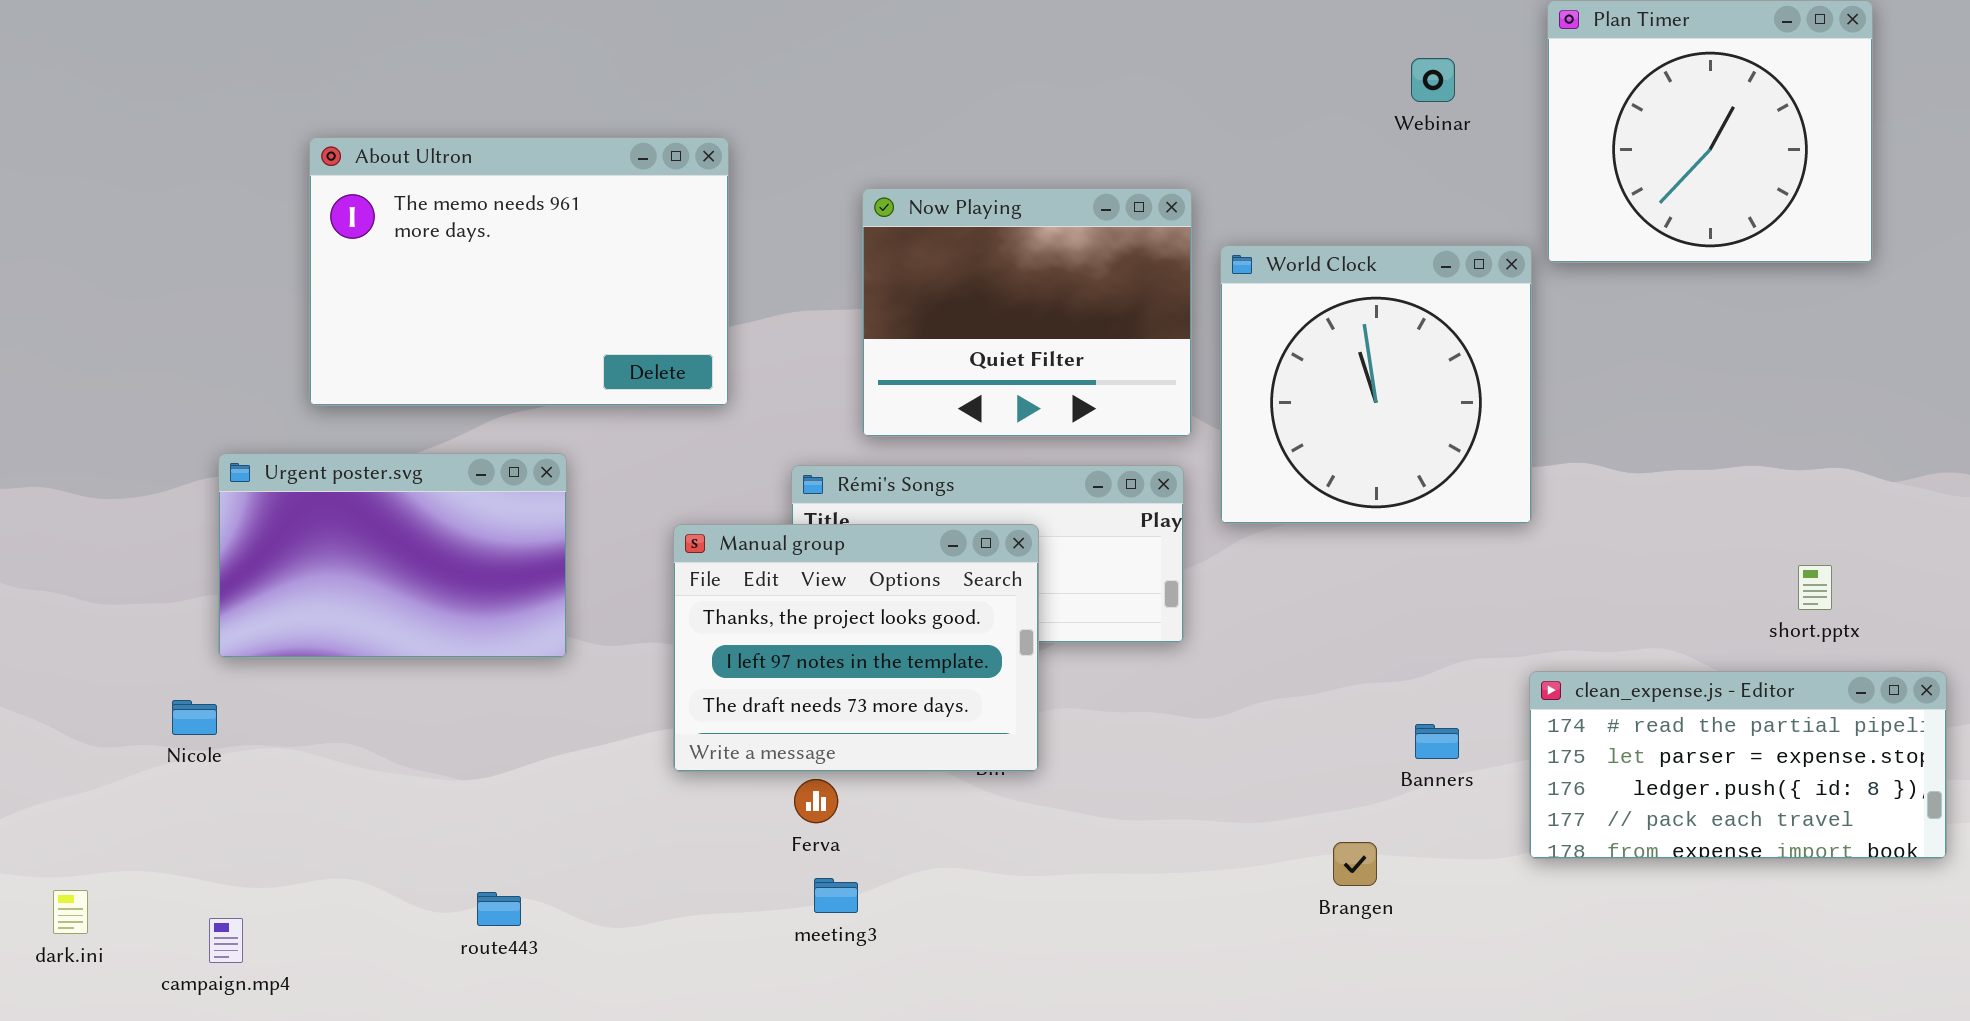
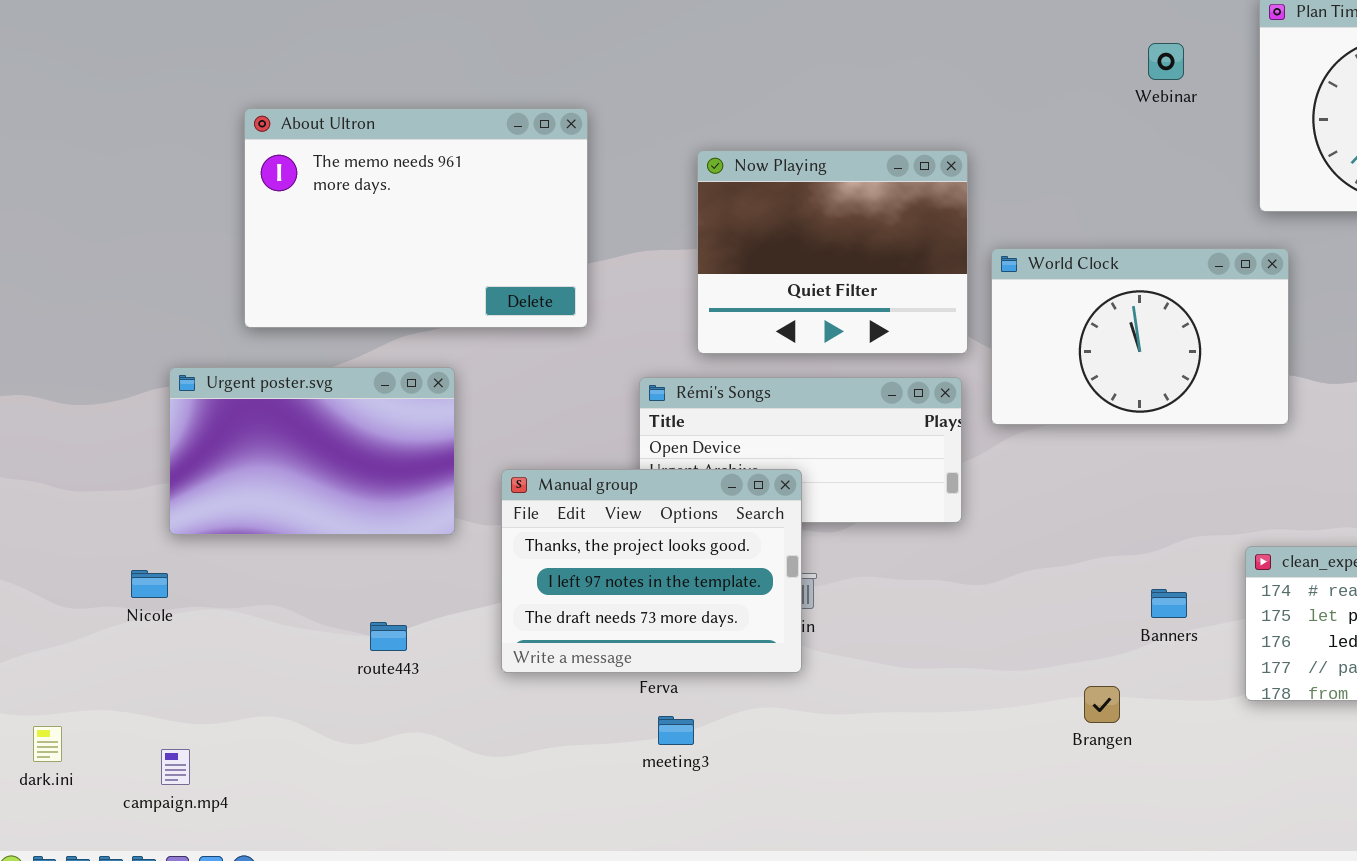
World Clock: [1220,245,1532,524] -> [991,248,1289,425], resized
Manual group: [673,524,1039,772] -> [501,469,802,673], moved
route443: [477,892,521,926] -> [370,622,407,651], moved

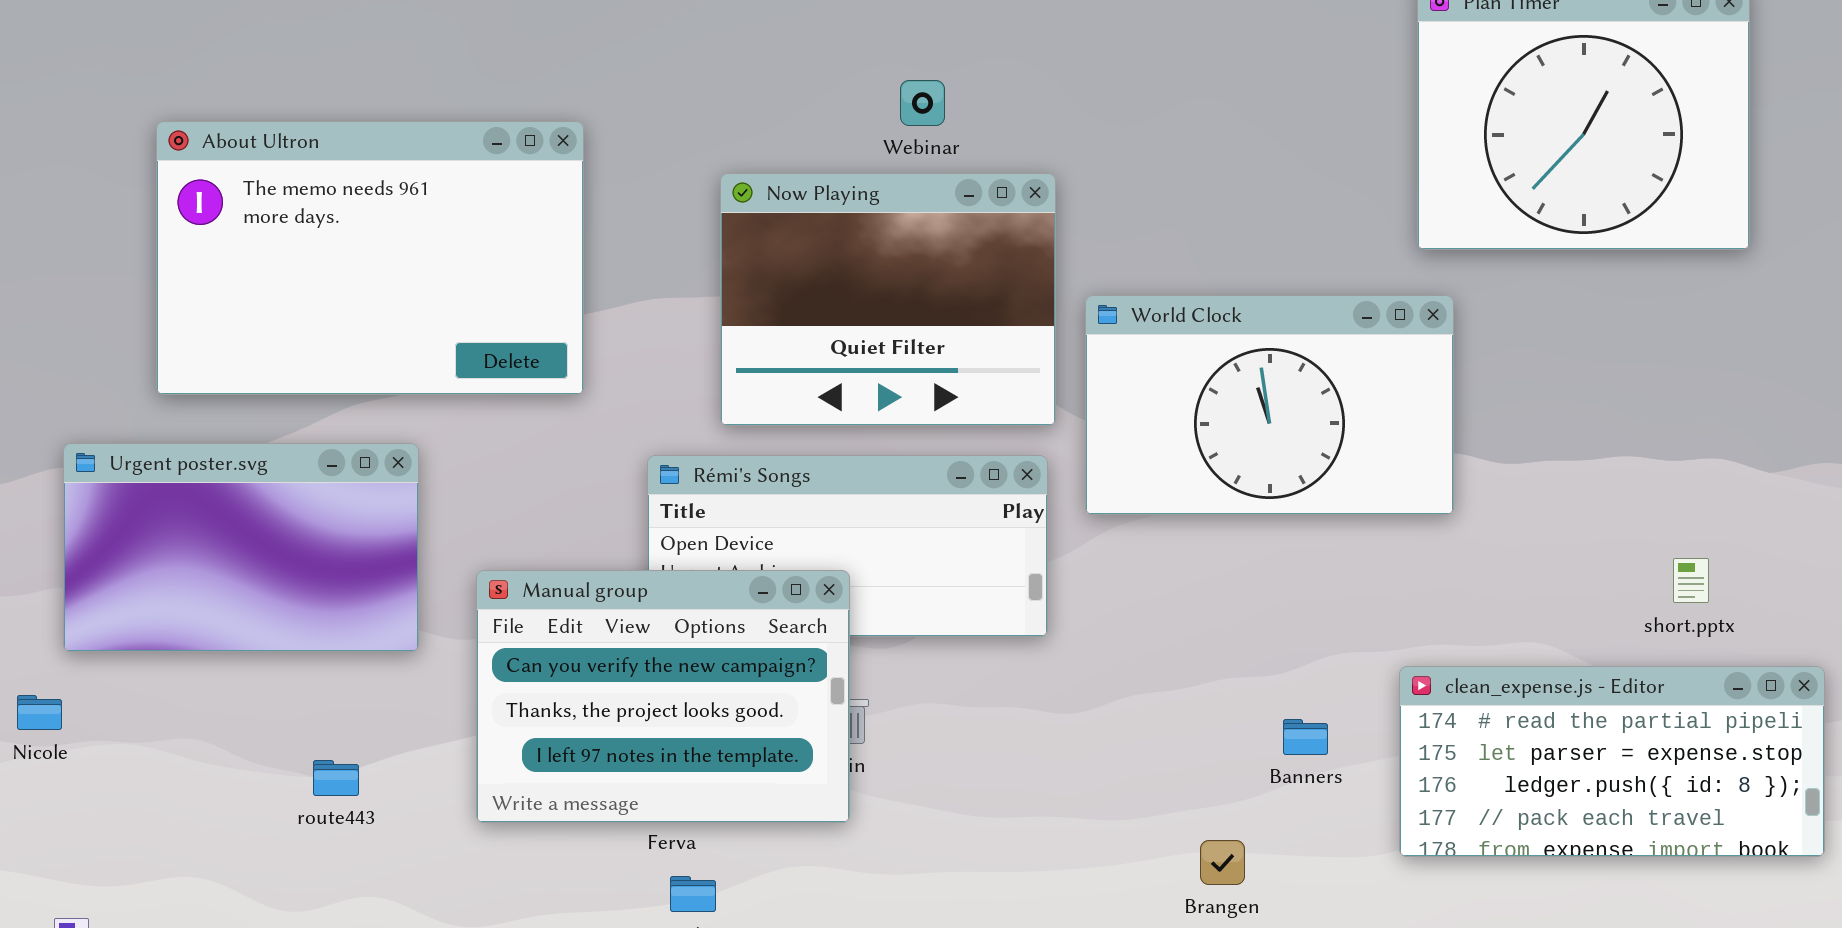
Webinar: [1148,43,1184,80] -> [900,80,945,126], moved
Manual group: [501,469,802,673] -> [476,570,850,823], scrolled up 1 row

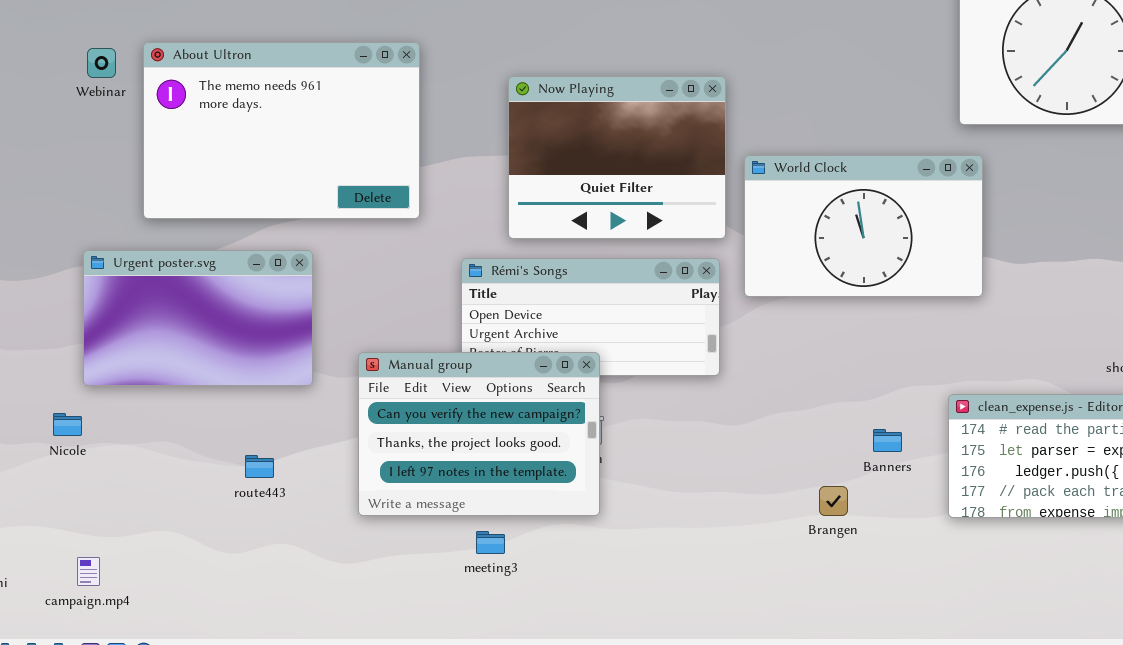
Webinar: [900,80,945,126] -> [87,48,116,78], moved
Manual group: [476,570,850,823] -> [358,352,600,516], moved
Brangen: [1200,840,1245,885] -> [819,486,848,516], moved

